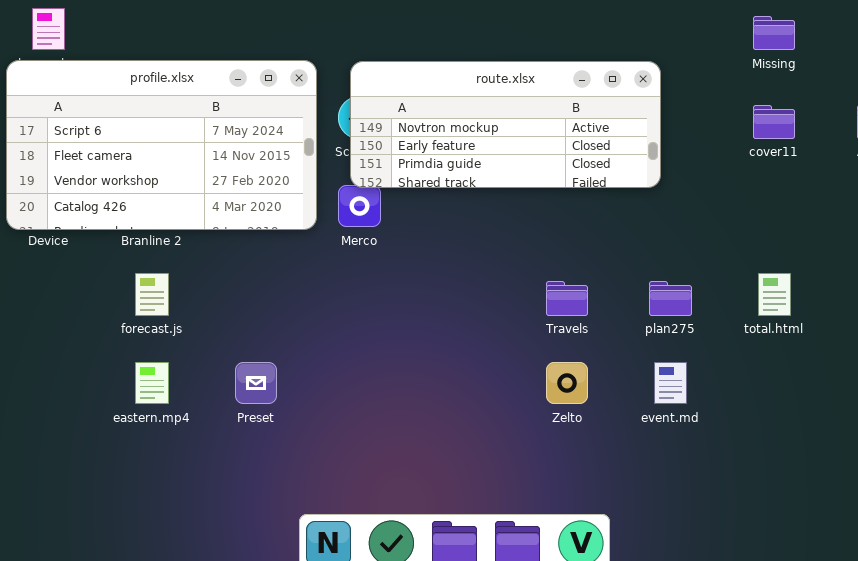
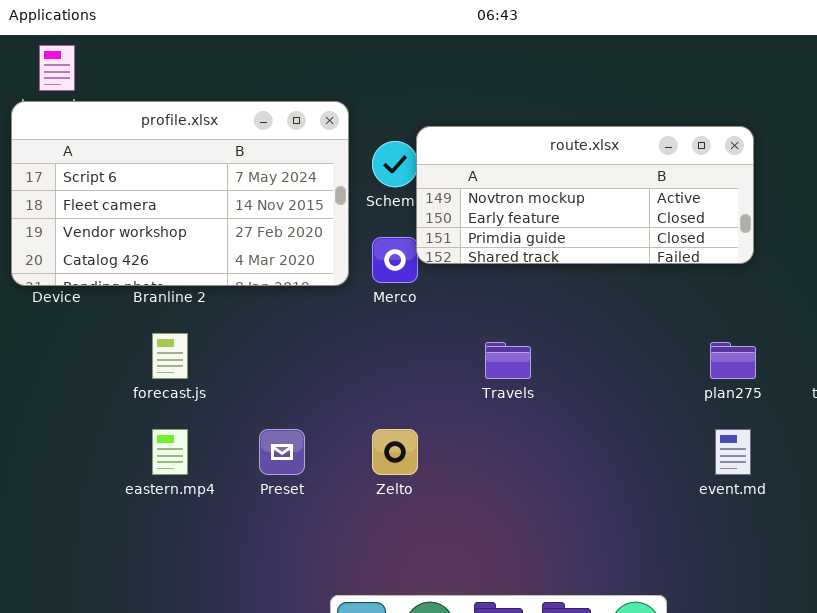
route.xlsx: [350,61,661,188] -> [416,126,754,264], moved
Travels: [546,281,588,316] -> [485,342,531,379], moved
Zelto: [546,362,588,404] -> [372,429,418,475], moved

